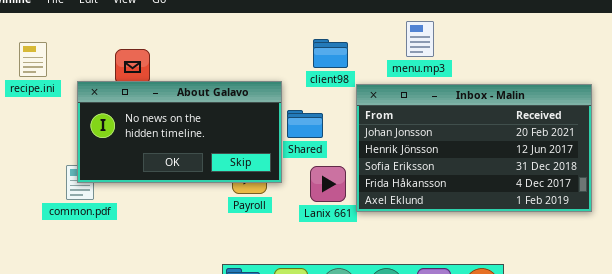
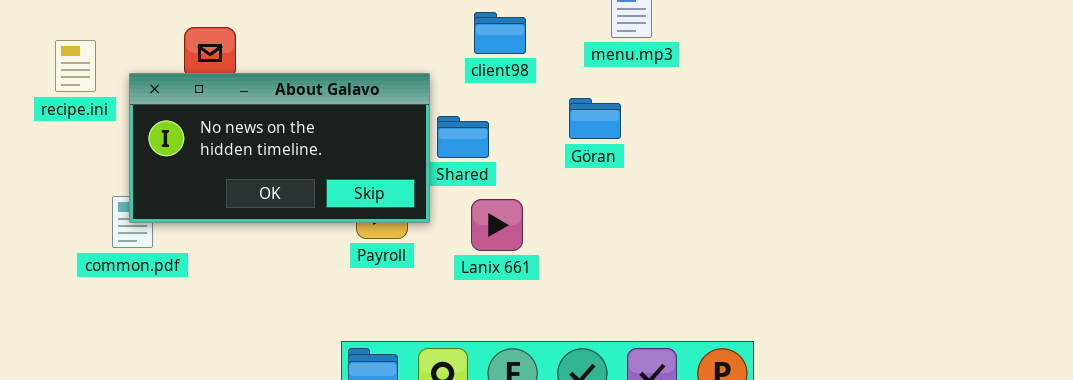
recipe.ini: [19,42,47,77] -> [55,40,96,92], moved
Inbox - Malin: [356,84,592,212] -> none, closed

